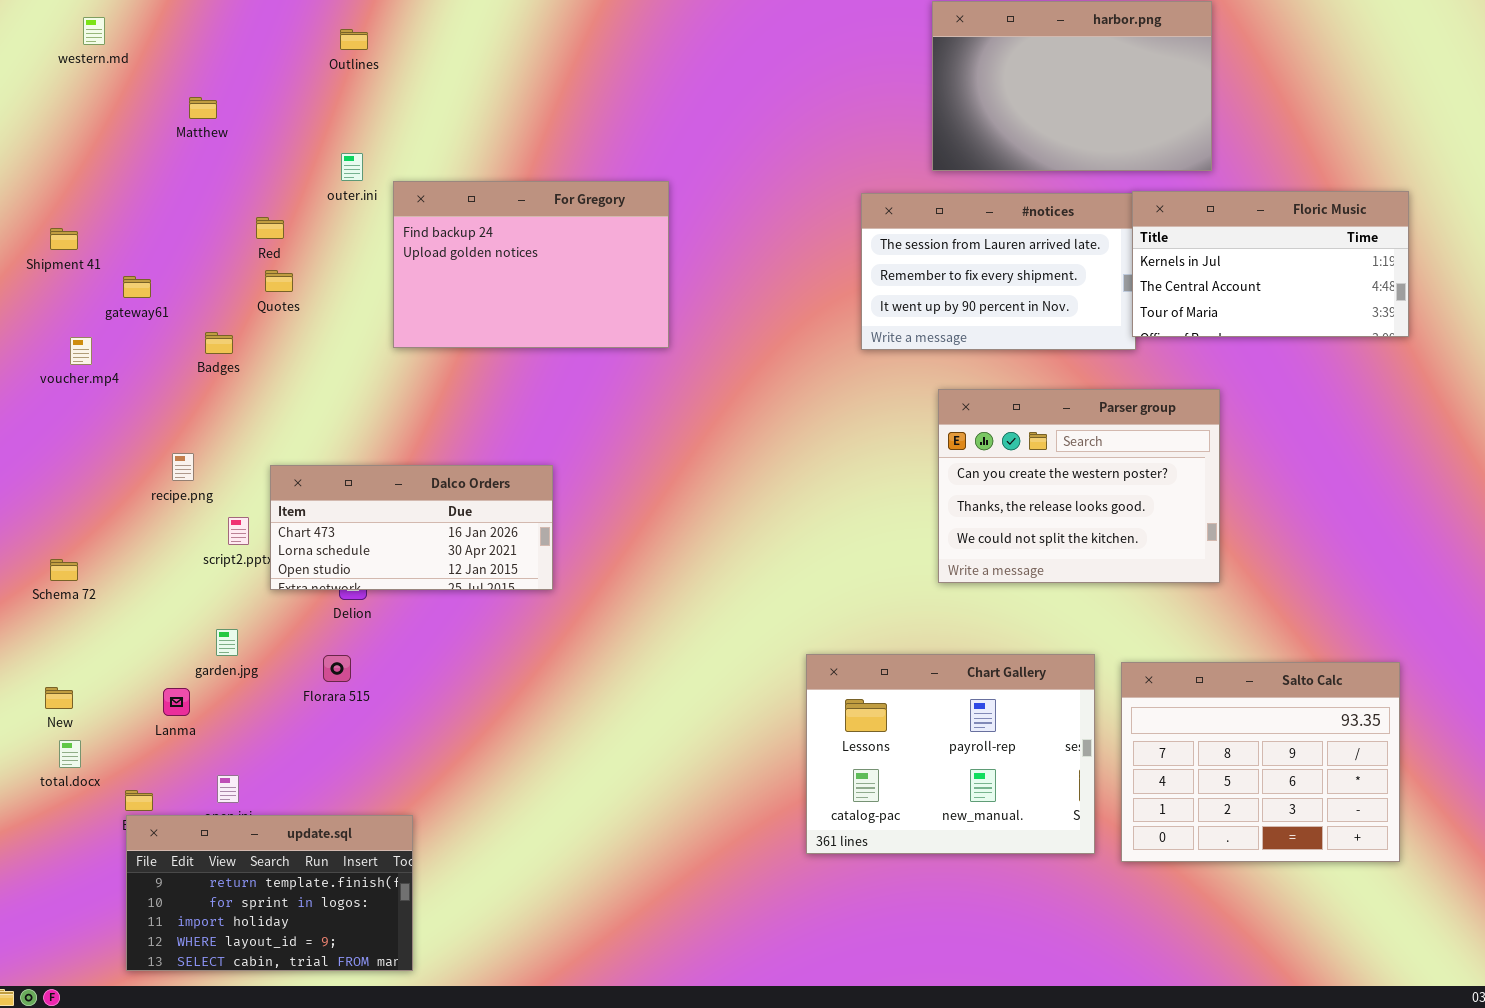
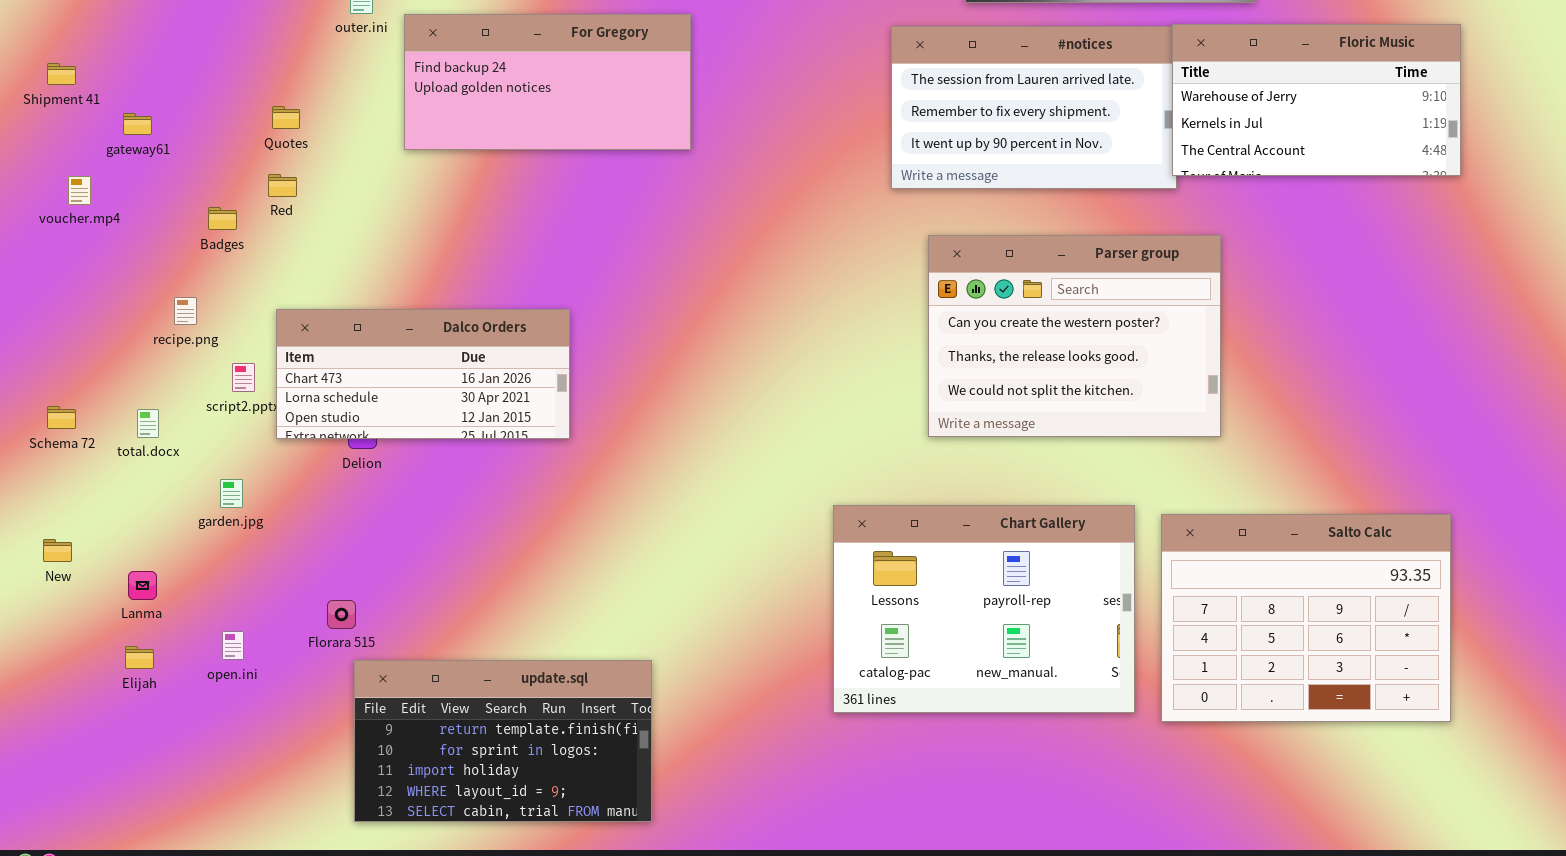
For Gregory: [393,181,669,348] -> [404,14,691,150], resized
Floric Music: [1132,191,1409,337] -> [1172,24,1461,176], scrolled up 1 row
Red: [256,217,284,239] -> [268,174,297,197], moved
Badges: [205,332,233,354] -> [208,207,237,230], moved
Parser group: [938,389,1220,583] -> [928,235,1221,437], moved
Florara 515: [323,655,351,682] -> [327,600,356,629], moved
Lanma: [163,688,190,716] -> [128,571,157,600], moved
total.docx: [59,740,81,768] -> [137,409,159,438], moved
update.sql: [126,815,413,971] -> [354,660,652,822], moved

